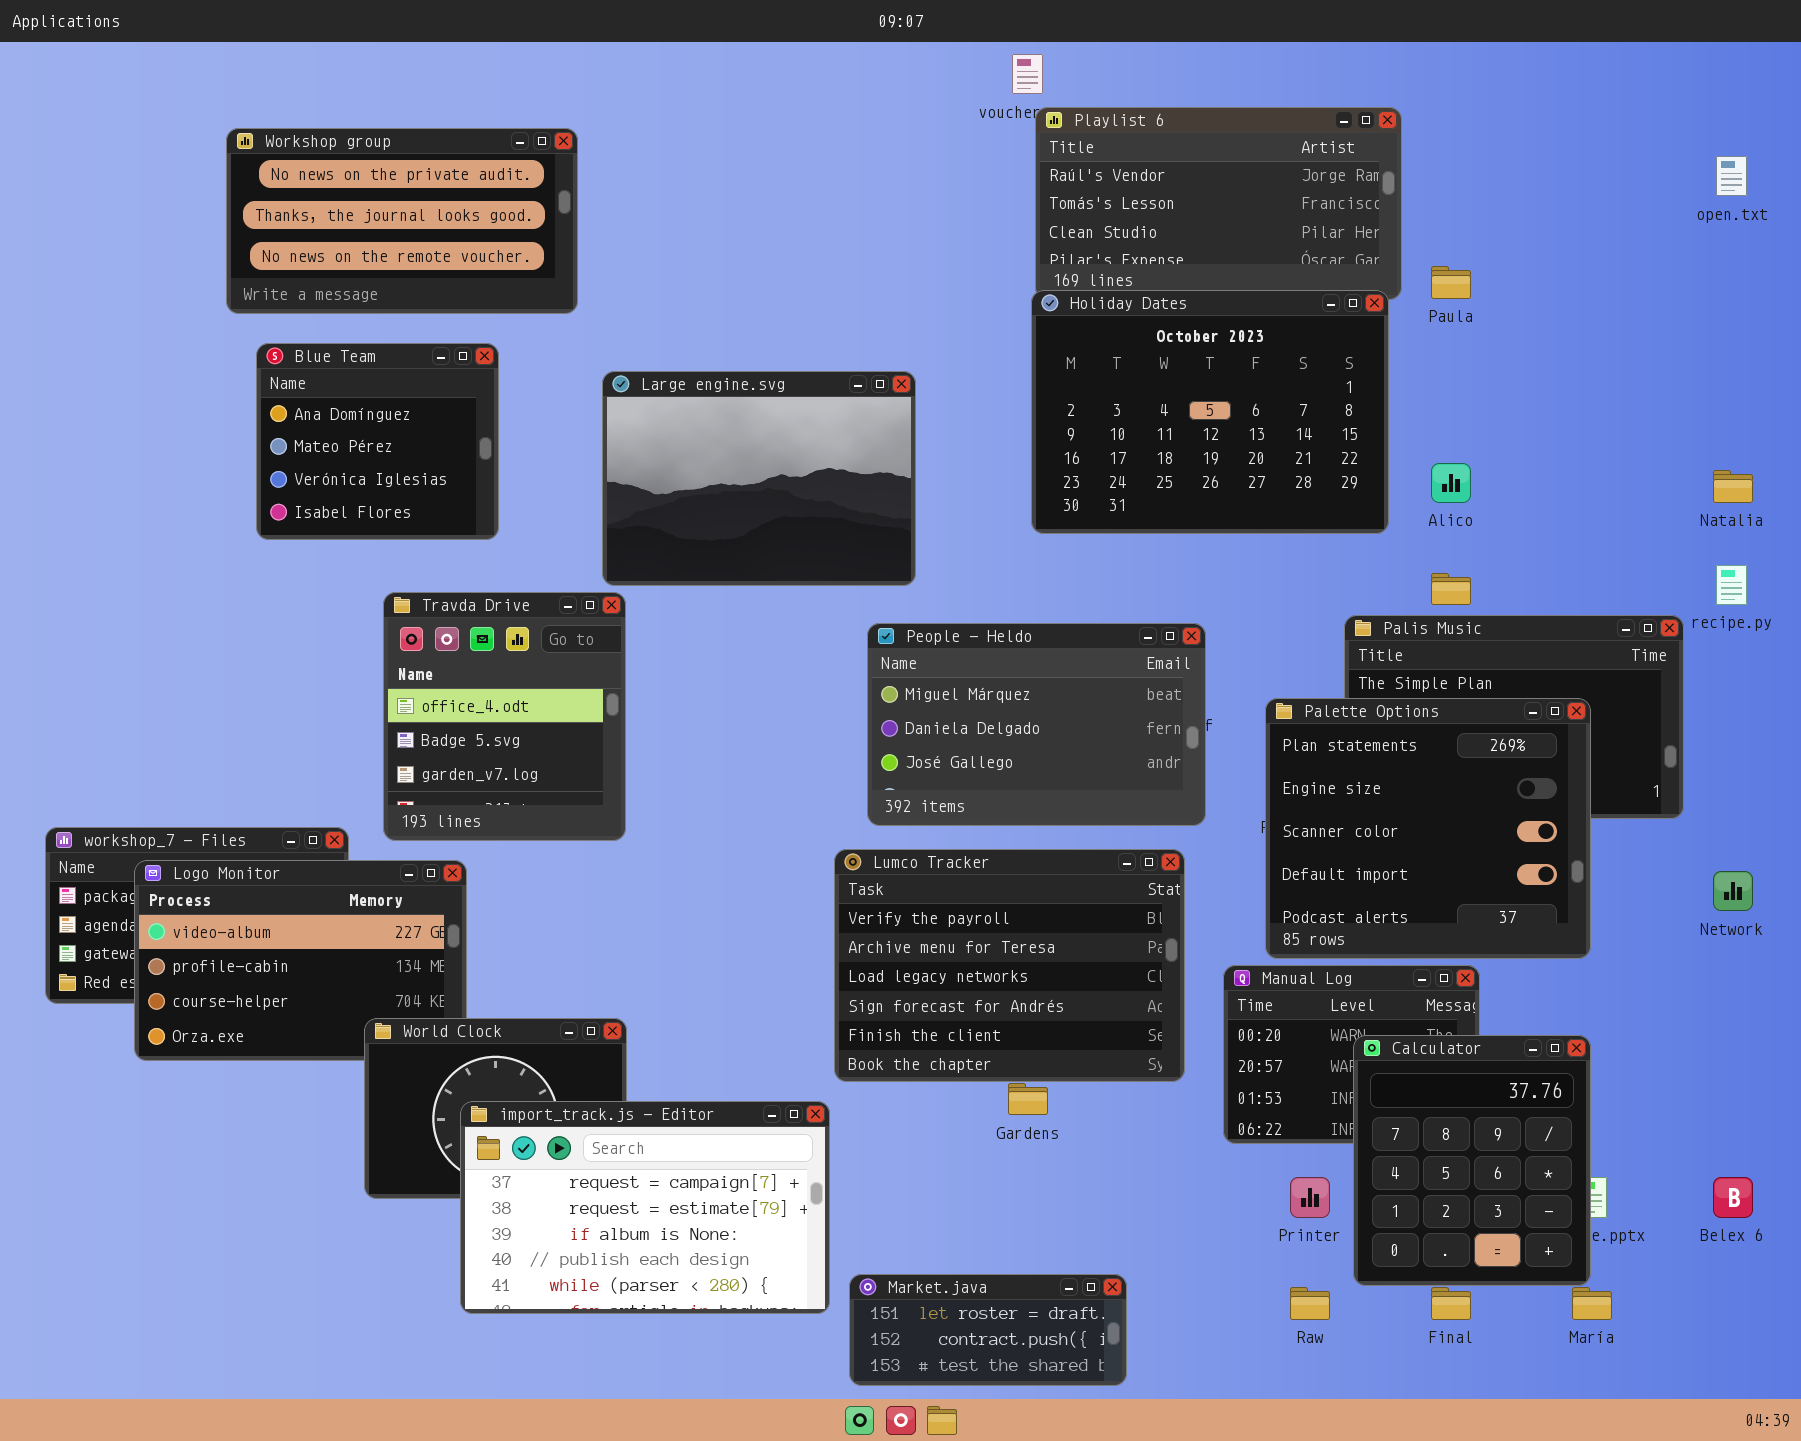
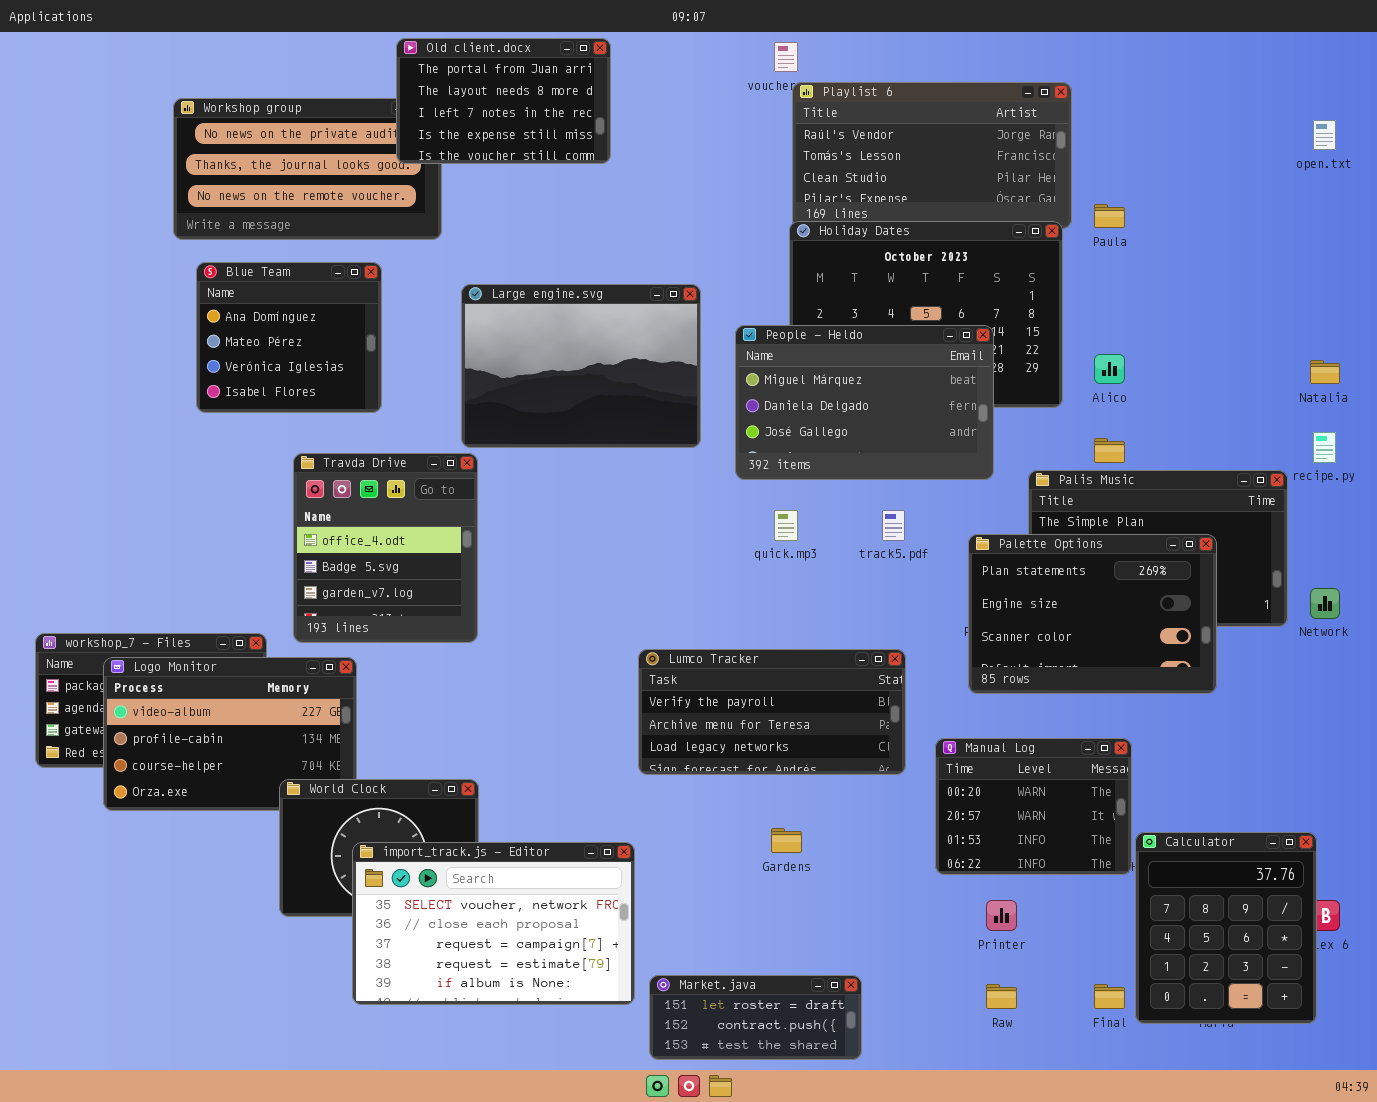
Old client.docx: none -> [396,38,611,164], opened
People - Heldo: [867,623,1206,826] -> [735,325,994,480], moved
Palette Options: [1265,698,1591,959] -> [968,534,1217,694], resized
Lumco Tracker: [834,849,1185,1082] -> [638,649,906,775], resized
Network: [1713,871,1753,911] -> [1310,588,1340,619], moved
Calculator: [1353,1035,1591,1286] -> [1135,832,1317,1024], moved
import_track.js - Editor: [460,1101,830,1314] -> [352,842,635,1005], scrolled up 2 rows

